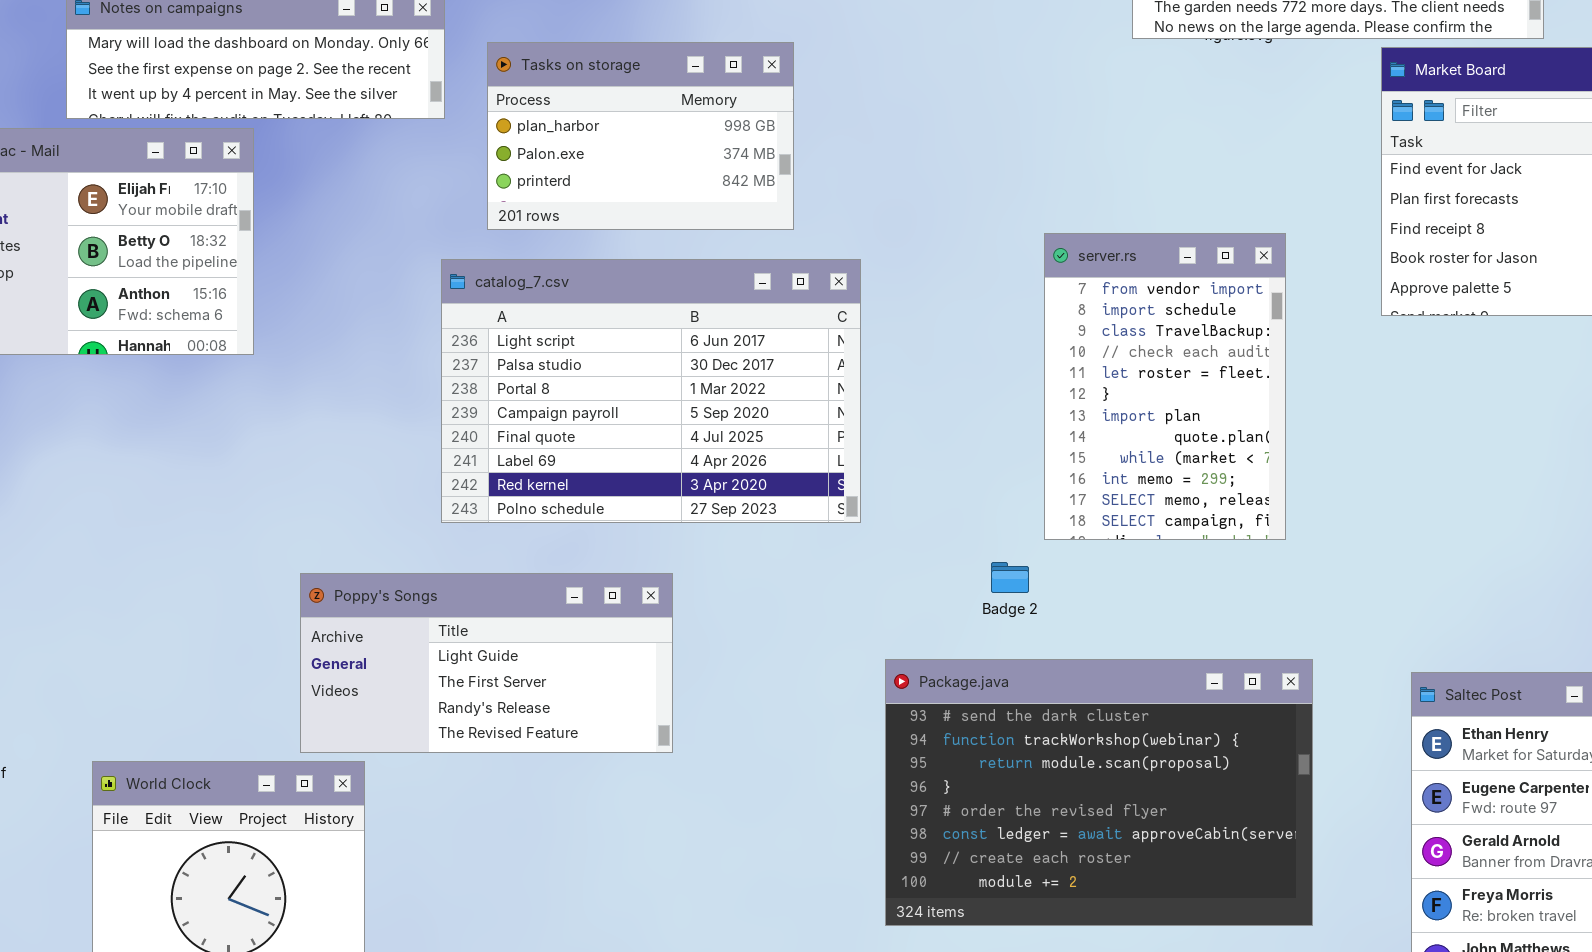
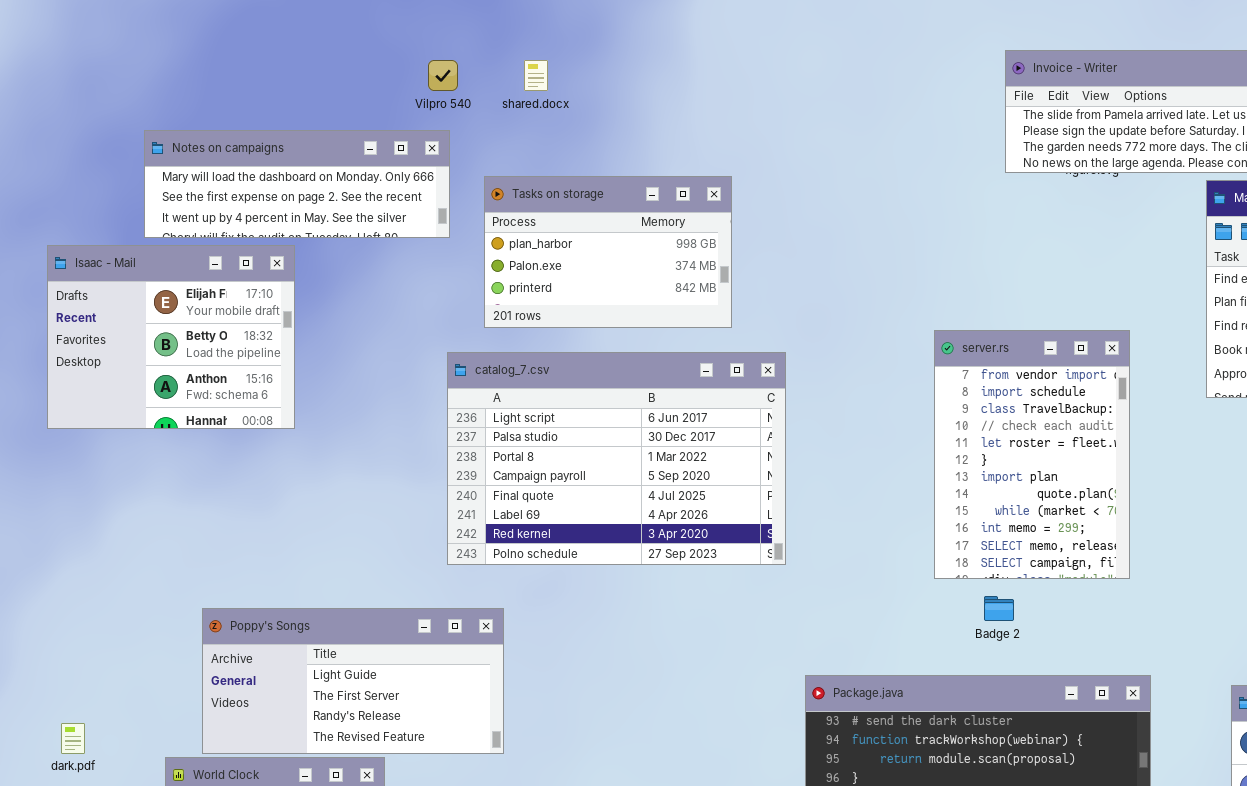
Badge 2: [991,562,1029,593] -> [984,596,1014,621], moved
Poppy's Songs: [300,573,673,753] -> [202,608,504,754], moved

